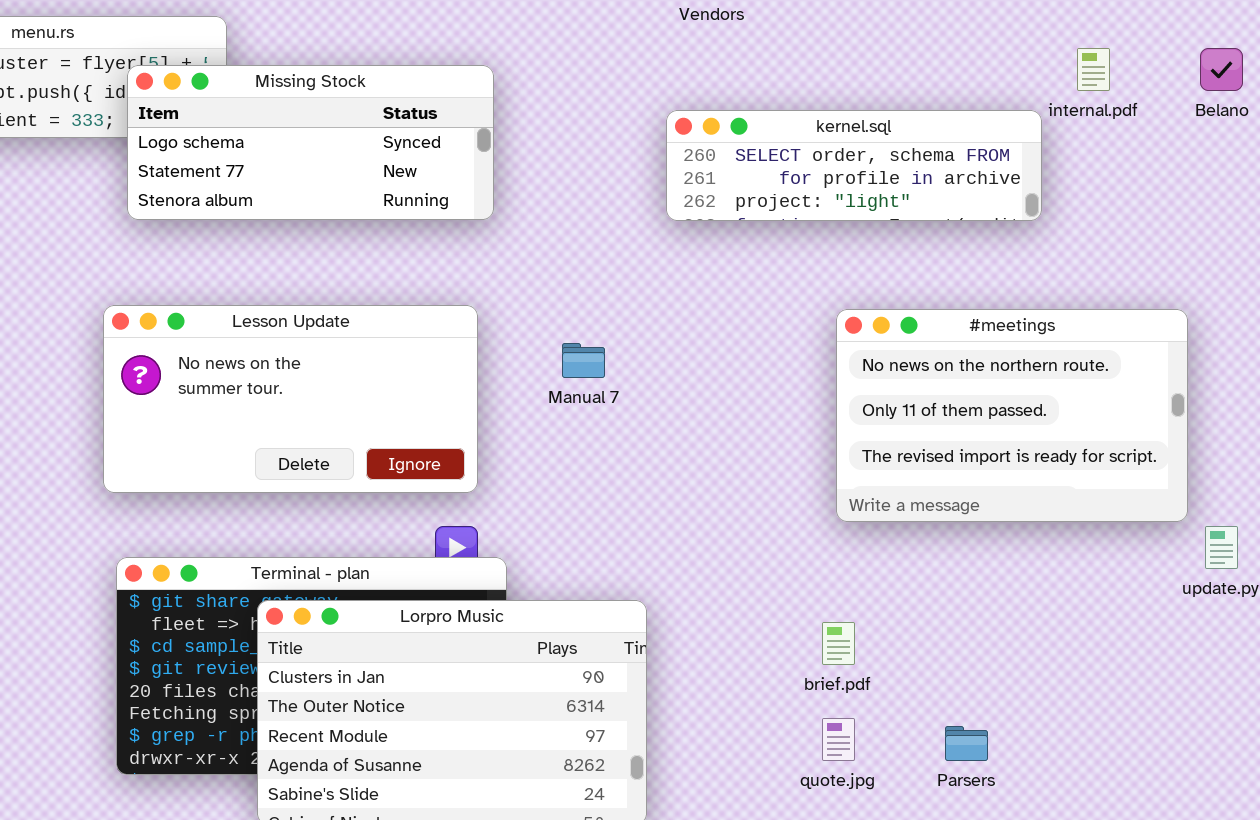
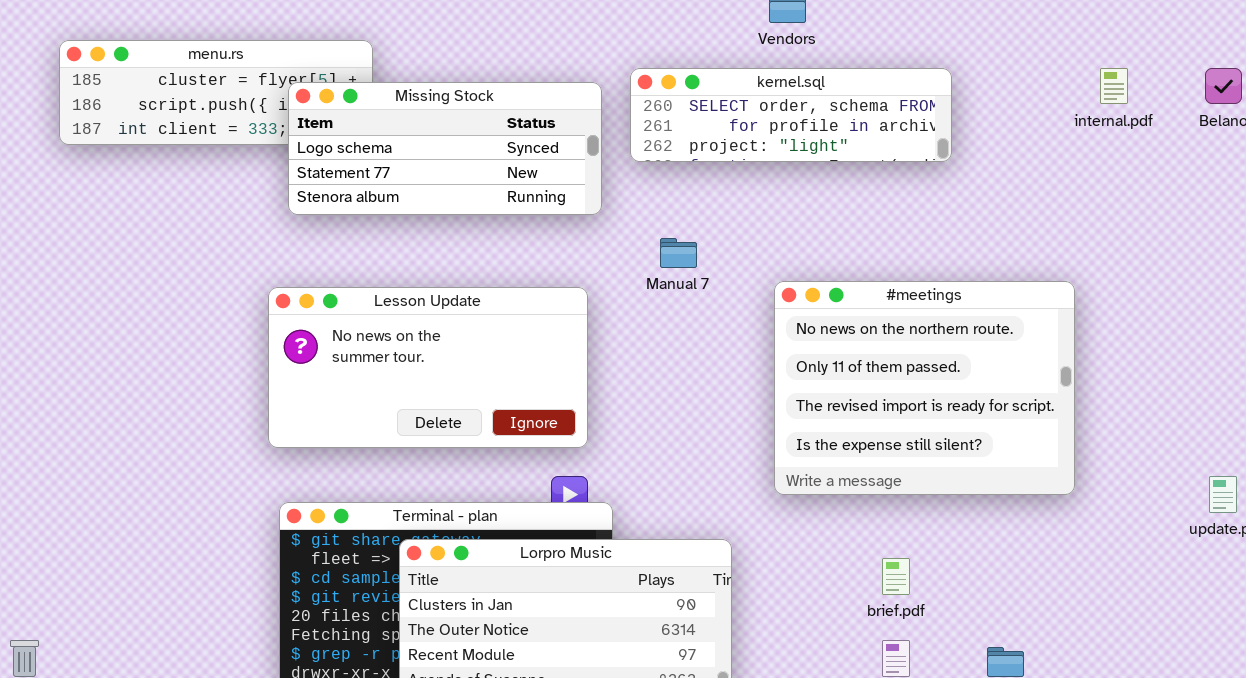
kernel.sql: [666,110,1042,221] -> [630,68,952,162], moved
#meetings: [836,309,1188,522] -> [774,281,1075,495], moved, resized
Manual 7: [562,343,605,378] -> [660,238,697,268], moved

